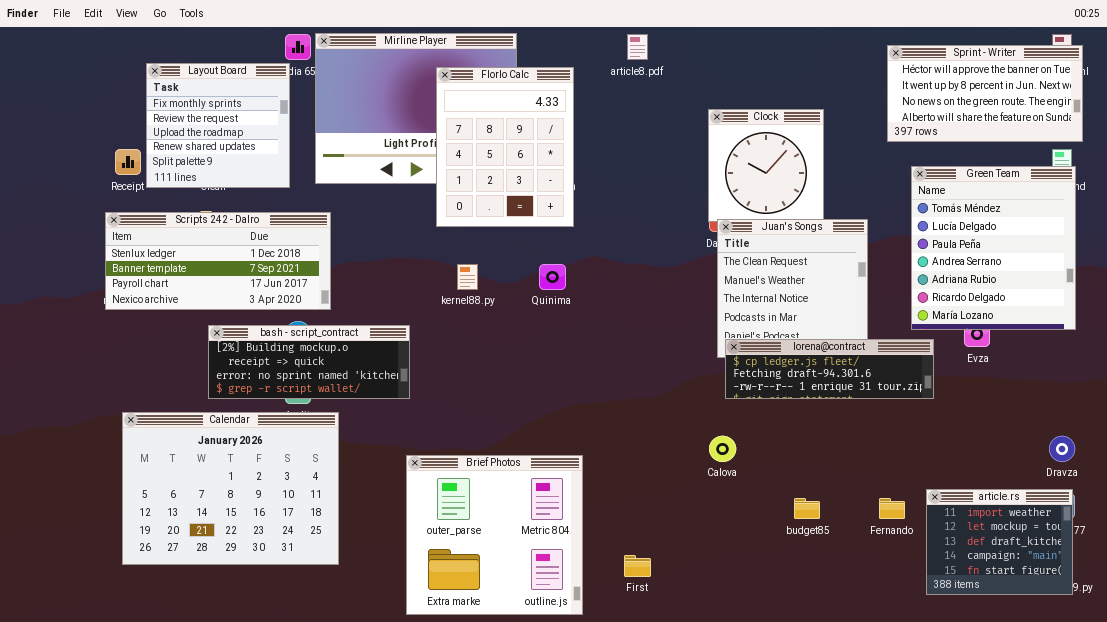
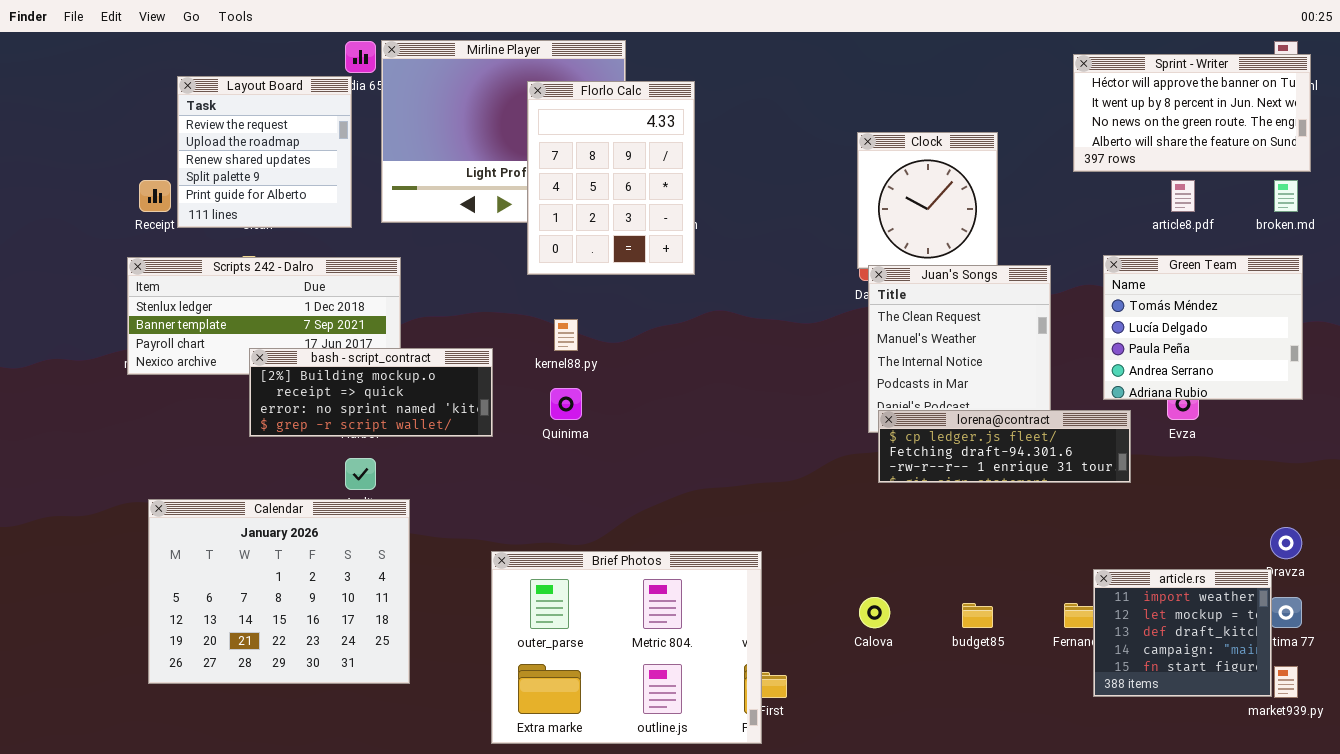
article8.pdf: [627,34,648,60] -> [1171,180,1195,212], moved
Layout Board: [146,63,290,188] -> [177,76,352,228], scrolled down 1 row
Green Team: [911,166,1076,330] -> [1103,255,1303,400], resized
Quinima: [539,264,566,290] -> [550,388,582,420], moved
bash - script_contract: [208,325,410,399] -> [249,348,493,437], moved
Calova: [709,436,736,462] -> [859,597,890,628], moved
Brief Photos: [406,455,583,615] -> [491,551,762,744], resized
article.rs: [926,489,1073,595] -> [1093,569,1272,697], moved

